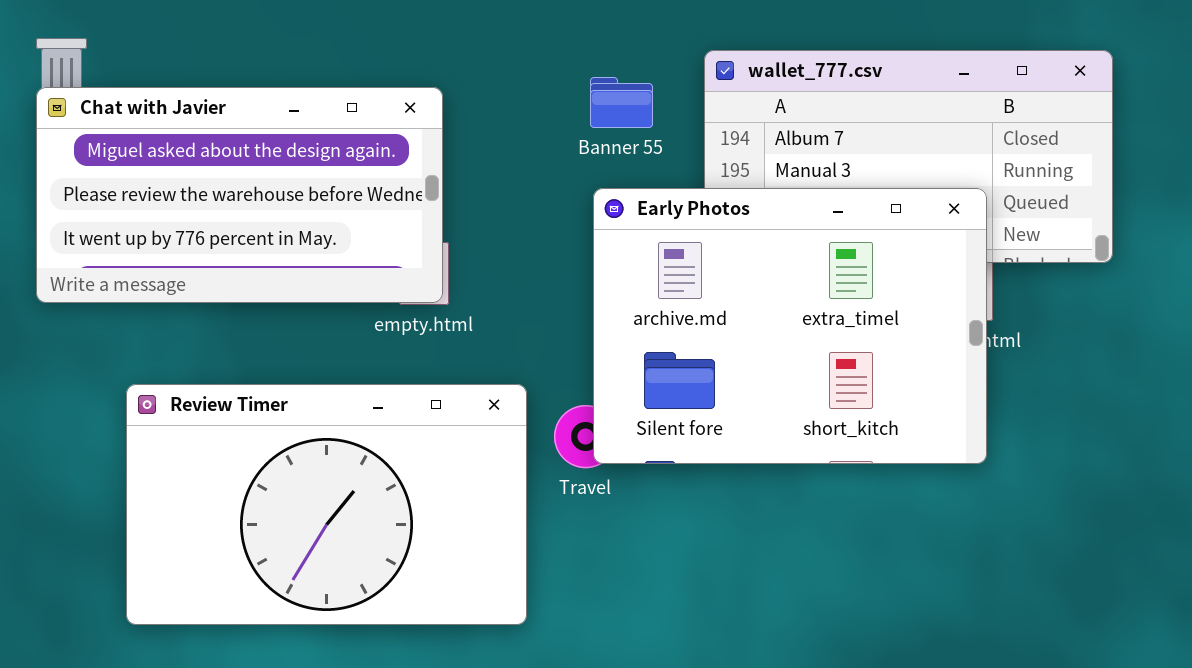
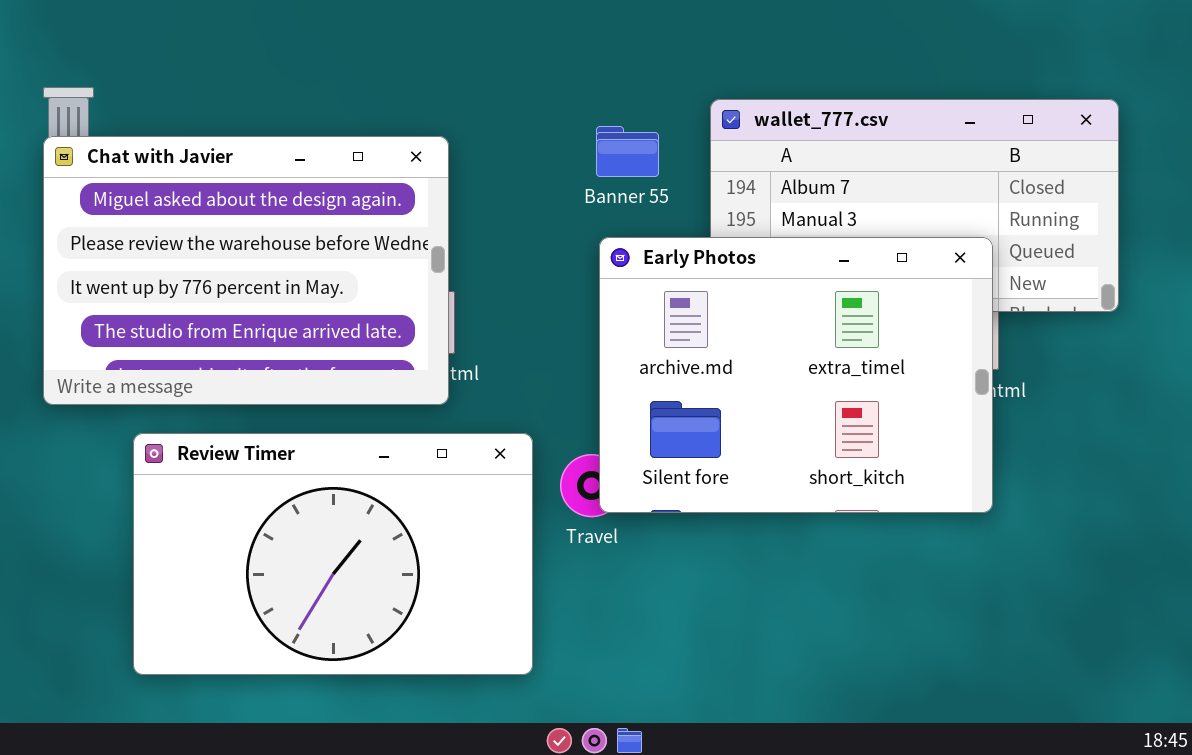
Chat with Javier: [36,87,443,303] -> [43,136,449,405], resized

